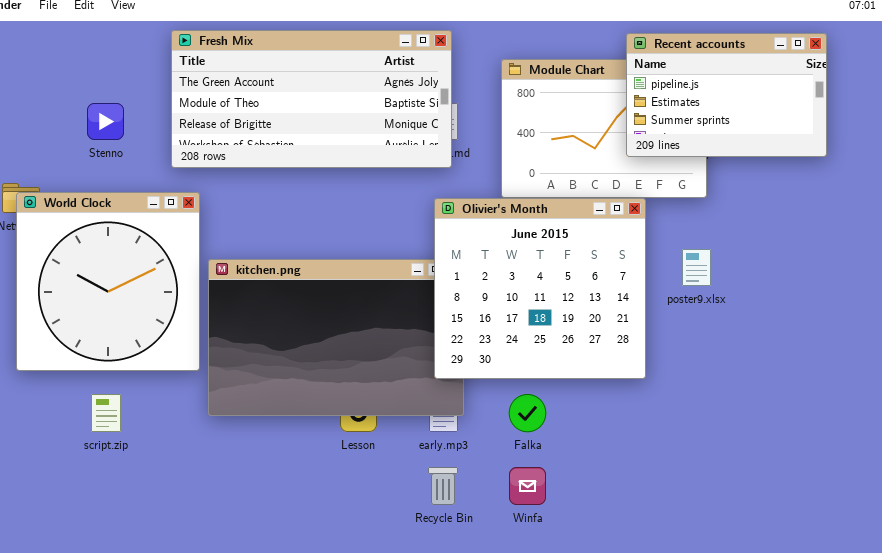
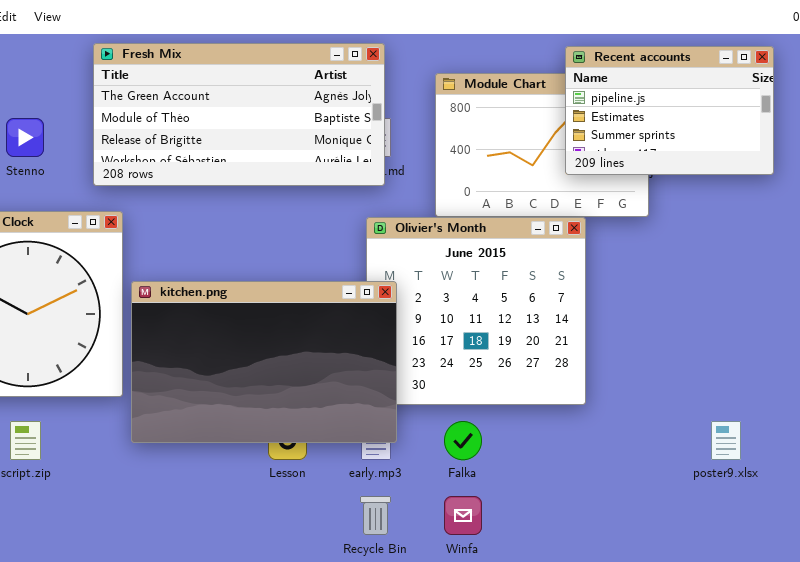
poster9.xlsx: [682,249,711,286] -> [711,421,741,460], moved
kitchen.png: [208,259,464,416] -> [131,281,397,443], raised

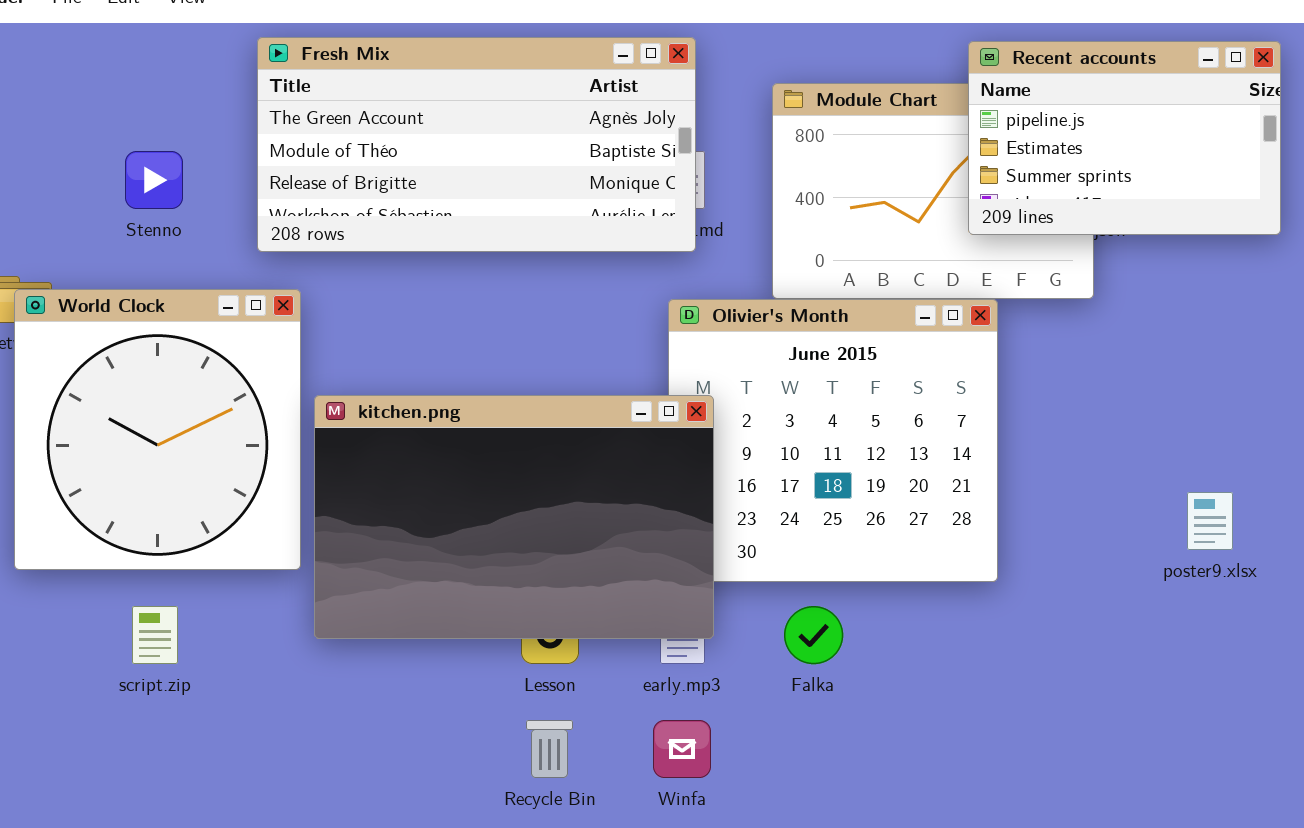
poster9.xlsx: [711,421,741,460] -> [1187,492,1233,550], moved
Recycle Bin: [360,496,391,535] -> [526,720,573,778], moved
Winfa: [444,496,482,535] -> [653,720,711,778], moved

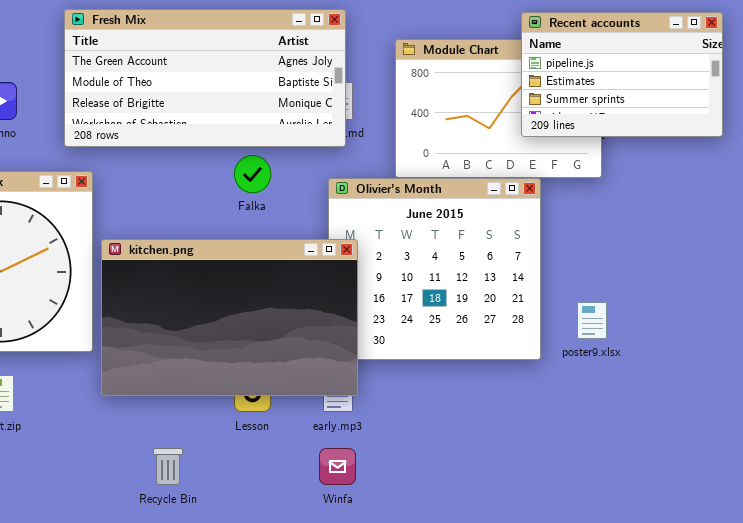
poster9.xlsx: [1187,492,1233,550] -> [577,302,607,339], moved
Falka: [784,606,843,664] -> [234,155,271,193], moved
Recycle Bin: [526,720,573,778] -> [153,448,183,485], moved

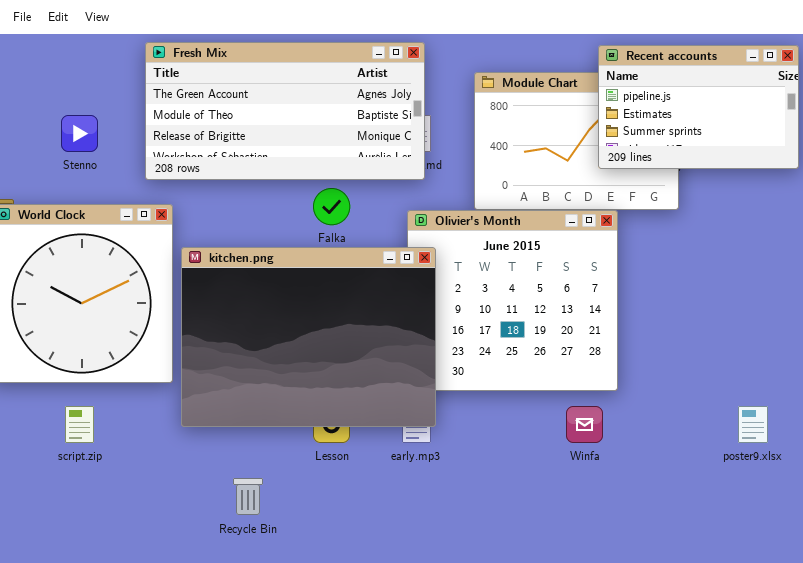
kitchen.png: [101,239,358,396] -> [181,247,436,427], resized
poster9.xlsx: [577,302,607,339] -> [738,406,768,443], moved
Winfa: [319,448,356,485] -> [566,406,603,443], moved

